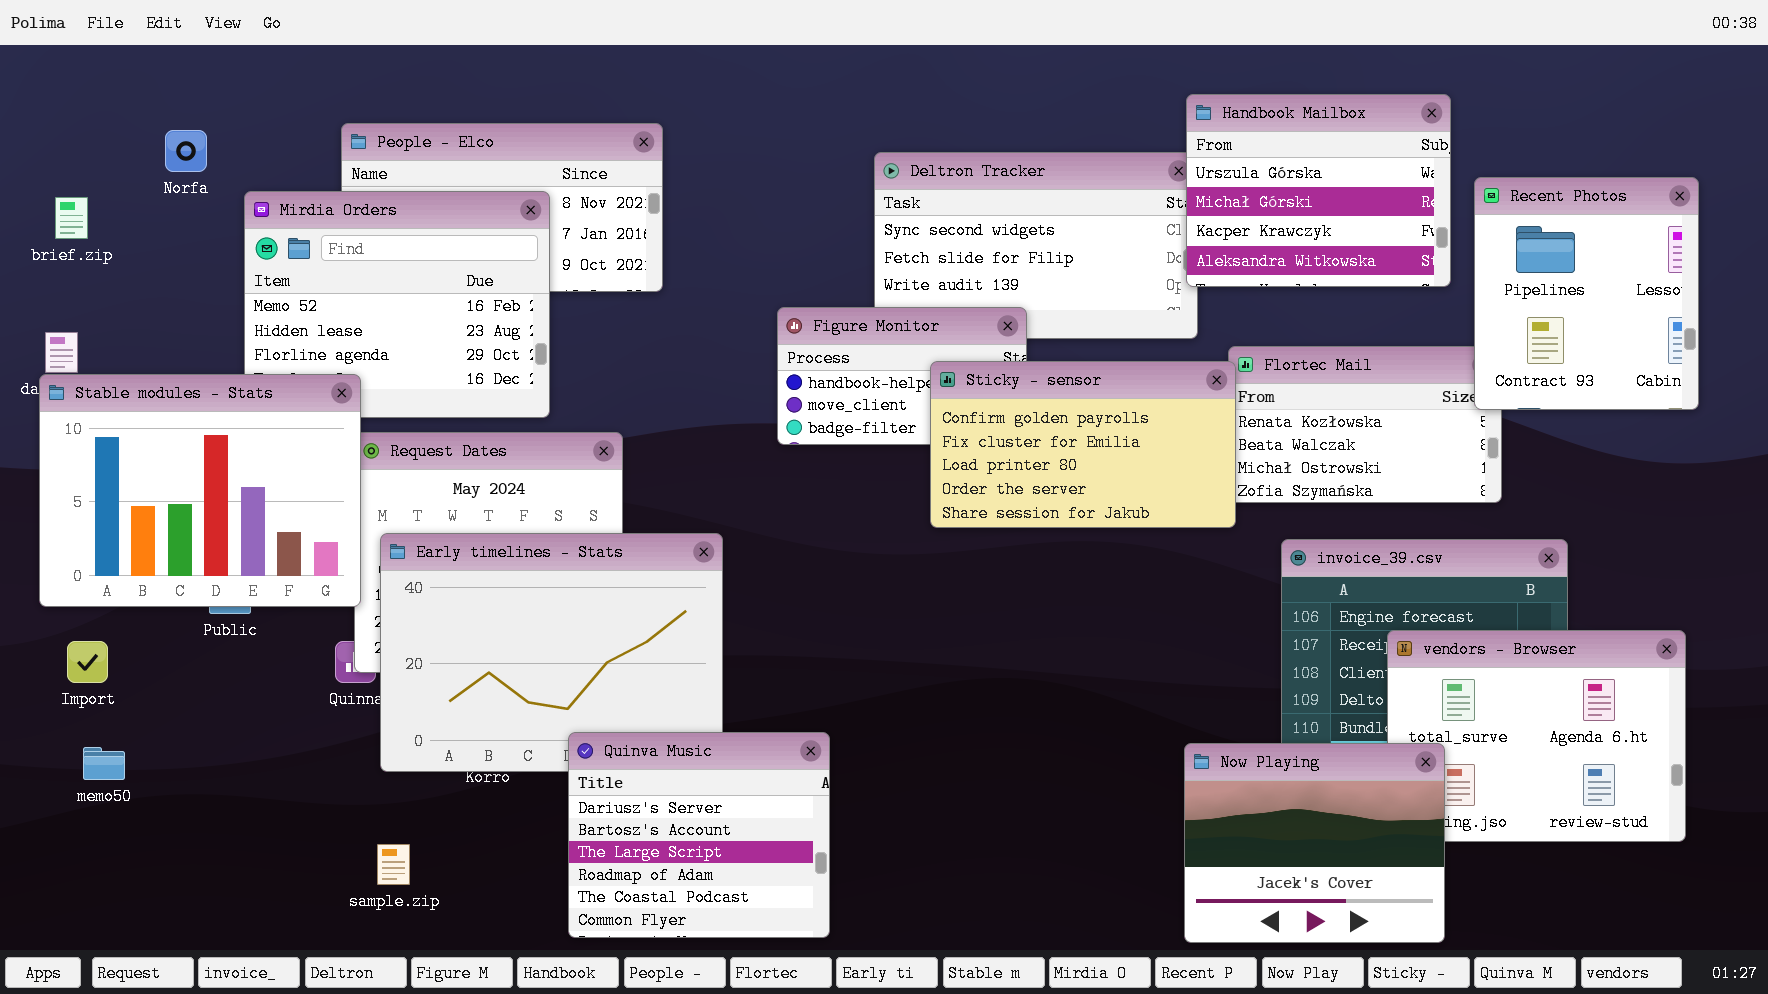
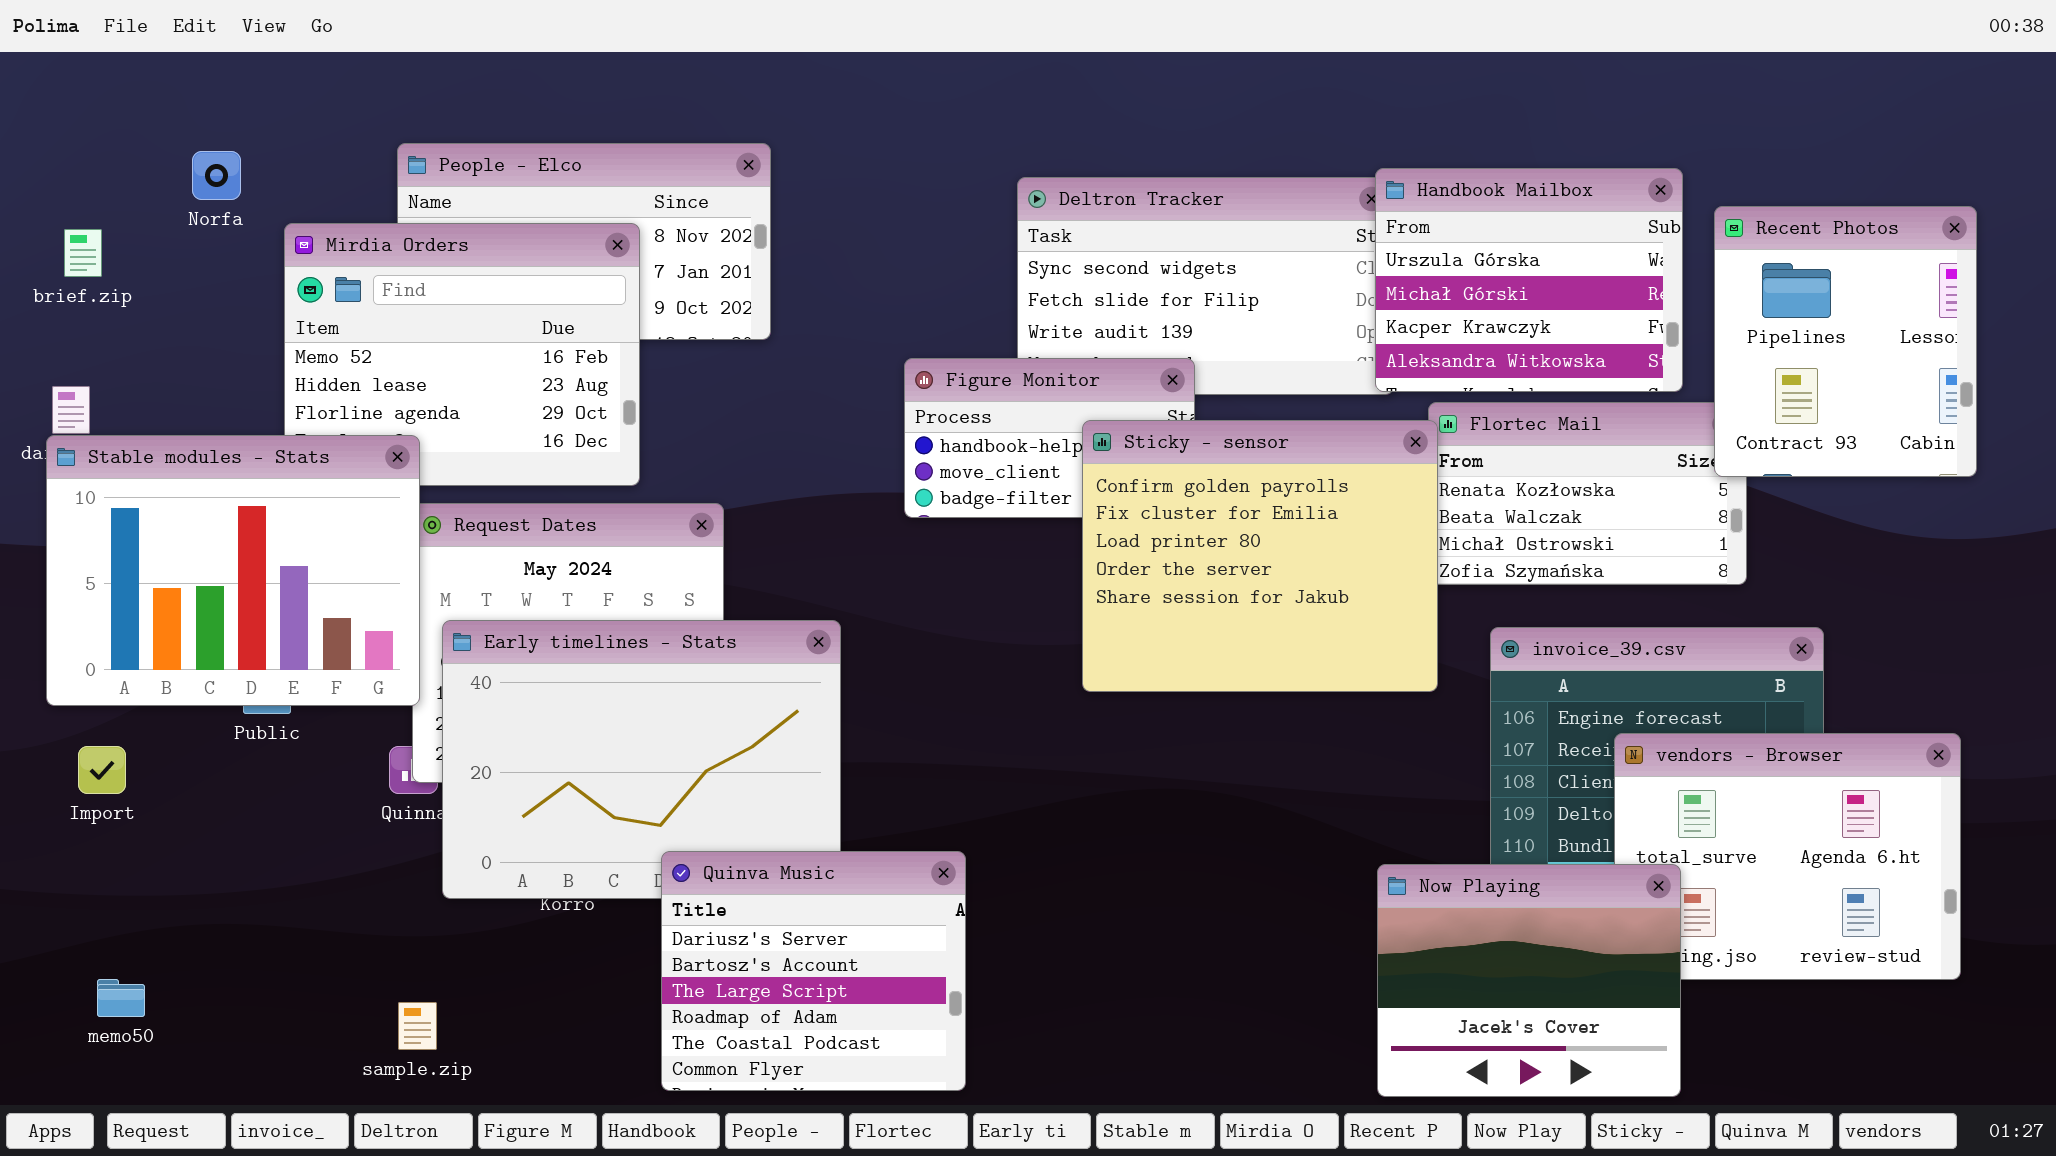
Handbook Mailbox: [1186,94,1451,287] -> [1375,168,1683,392], moved
Sticky - sensor: [930,361,1236,528] -> [1082,420,1438,692], resized
memo50: [83,747,125,780] -> [97,979,145,1017], moved
sample.zip: [377,844,410,885] -> [398,1002,437,1050], moved

